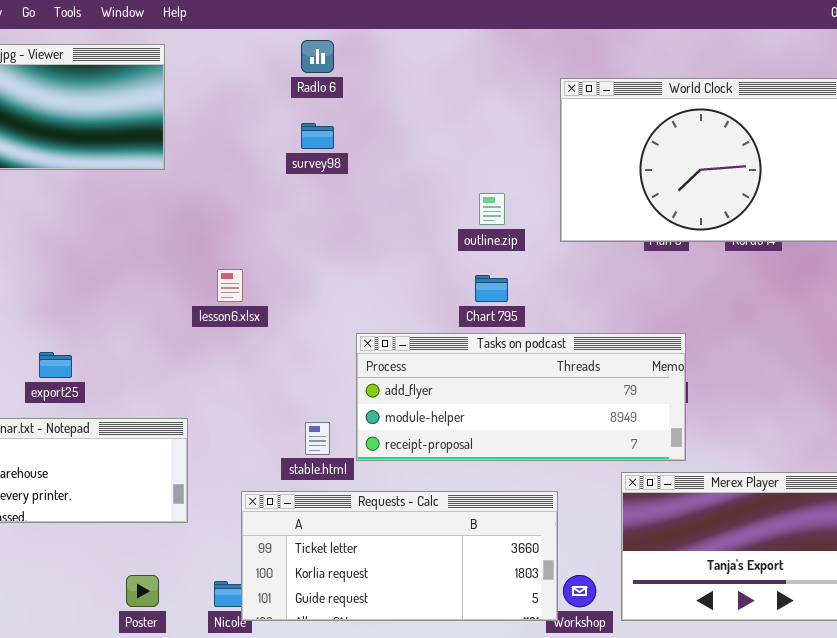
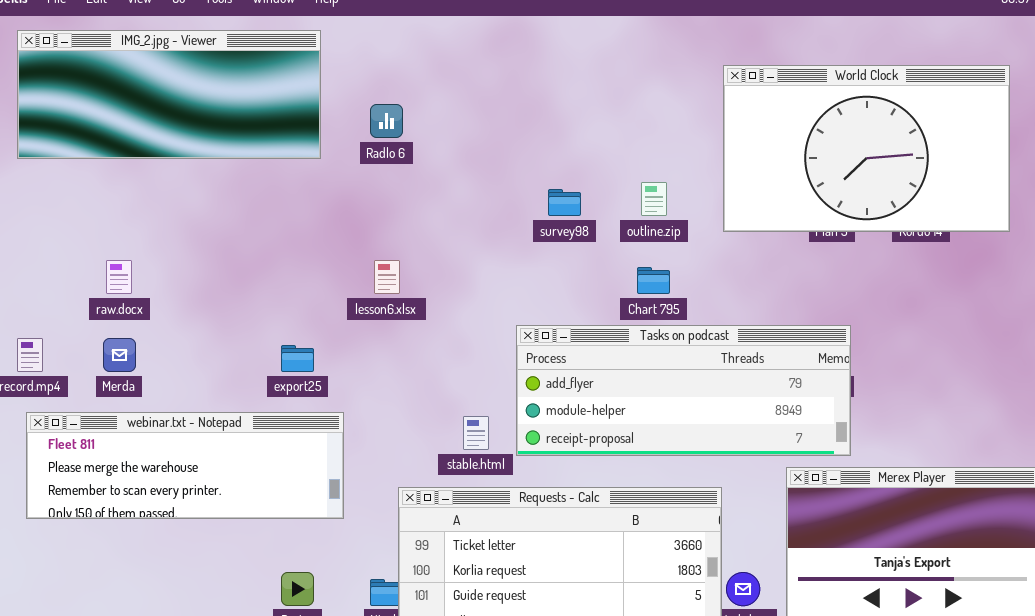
Radlo 6: [301,40,334,73] -> [370,104,403,138], moved
survey98: [301,123,334,149] -> [548,189,581,216], moved
export25: [39,352,72,378] -> [281,345,314,372], moved

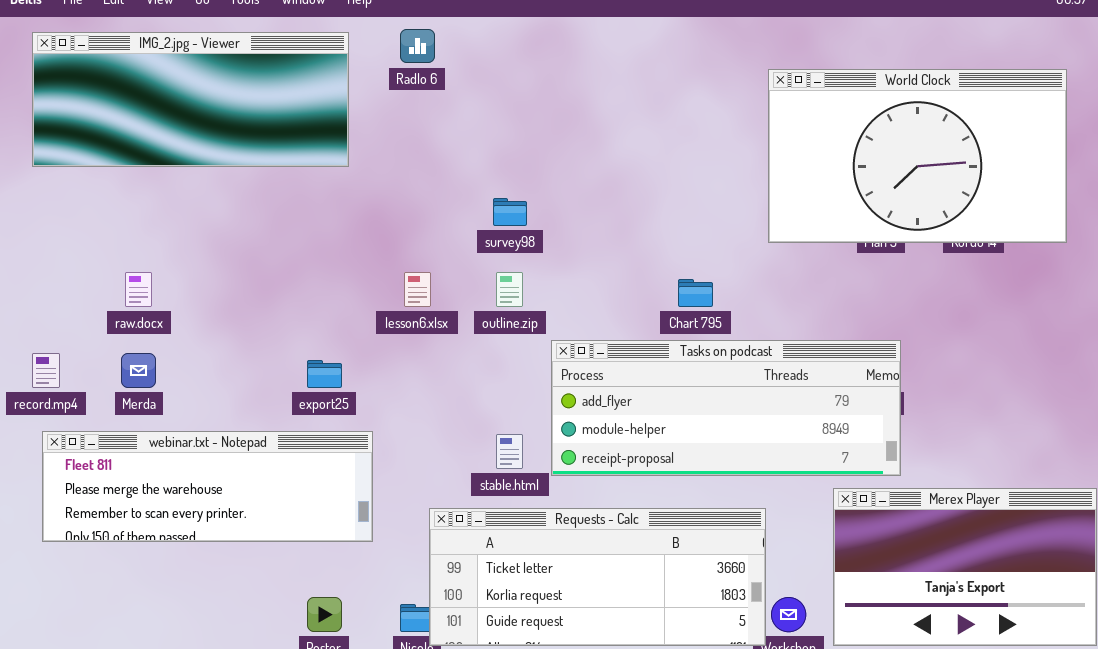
Radlo 6: [370,104,403,138] -> [400,29,435,63], moved
outline.zip: [641,182,667,216] -> [496,272,523,307], moved
survey98: [548,189,581,216] -> [493,198,527,226], moved

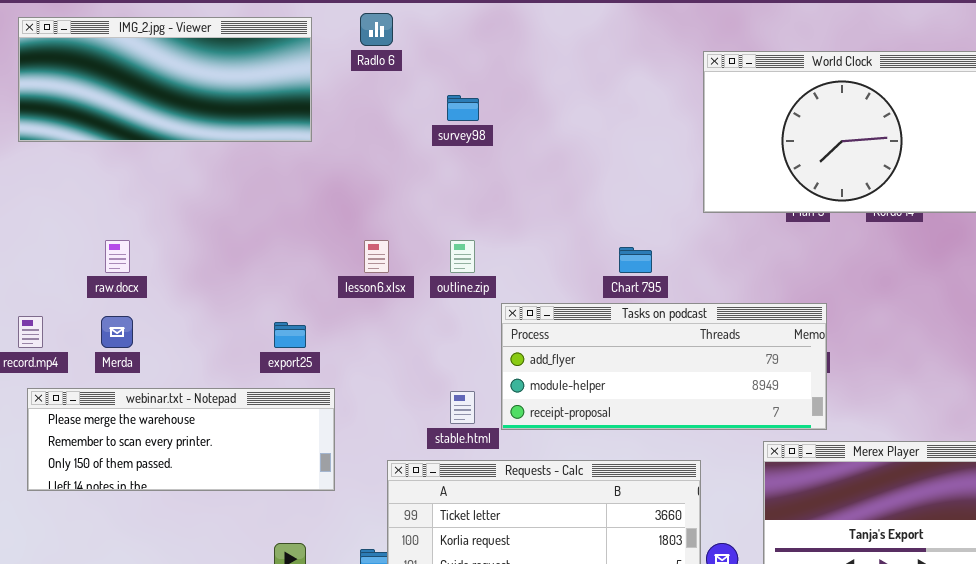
survey98: [493,198,527,226] -> [447,95,479,121], moved
webinar.txt - Notepad: [42,431,373,542] -> [27,388,335,491], scrolled down 1 row

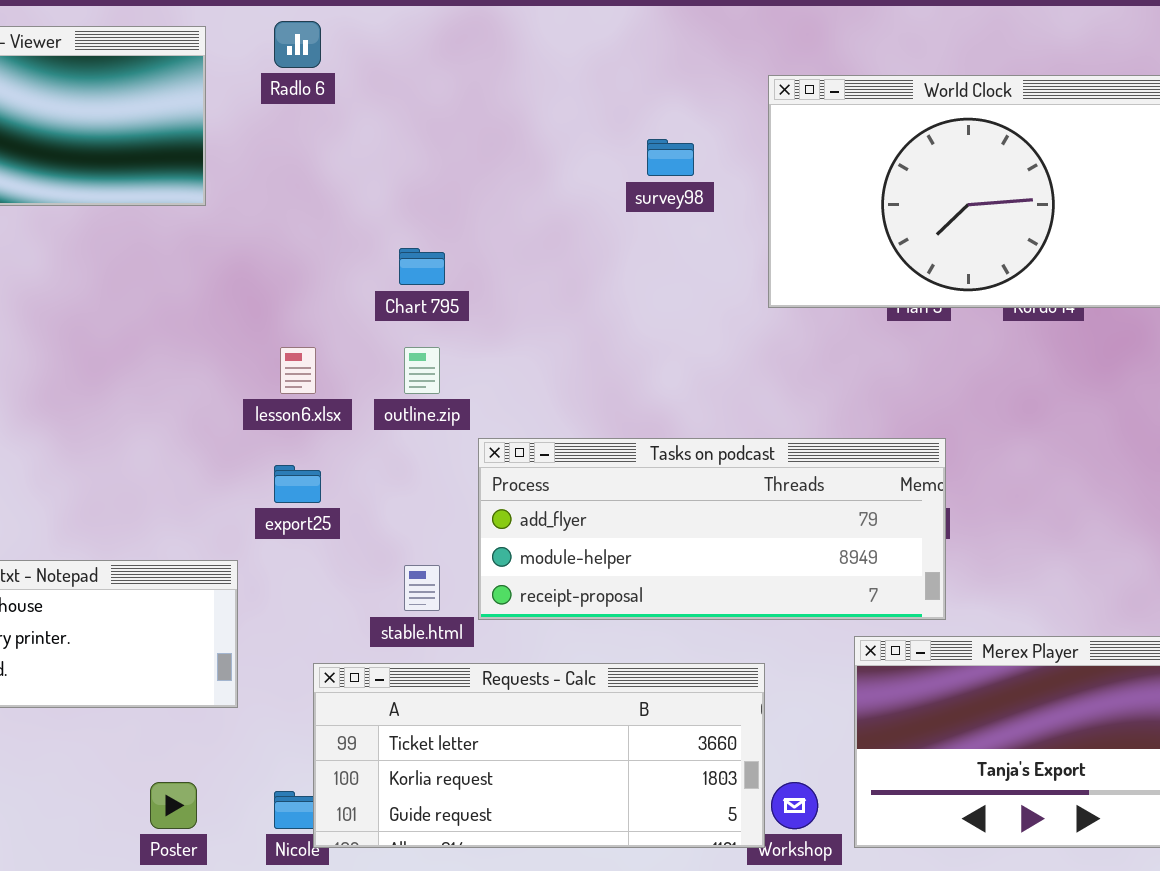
survey98: [447,95,479,121] -> [647,139,694,176], moved
Chart 795: [619,247,652,273] -> [399,248,445,285], moved
export25: [274,322,306,348] -> [274,465,321,503], moved

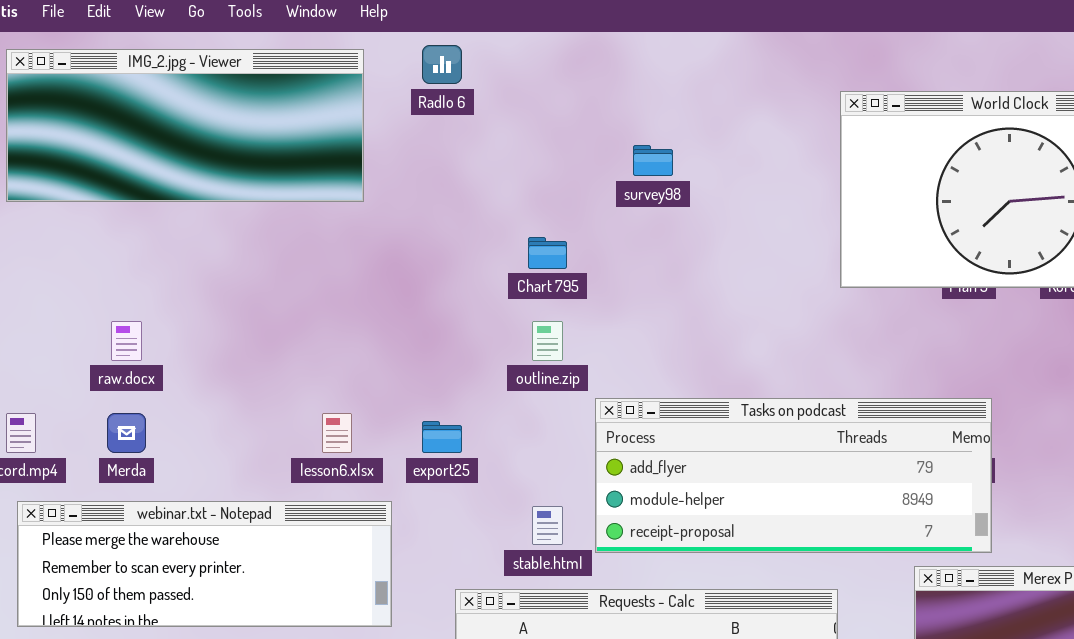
survey98: [647,139,694,176] -> [633,145,673,176], moved
lesson6.xlsx: [280,347,316,394] -> [322,413,352,453], moved

